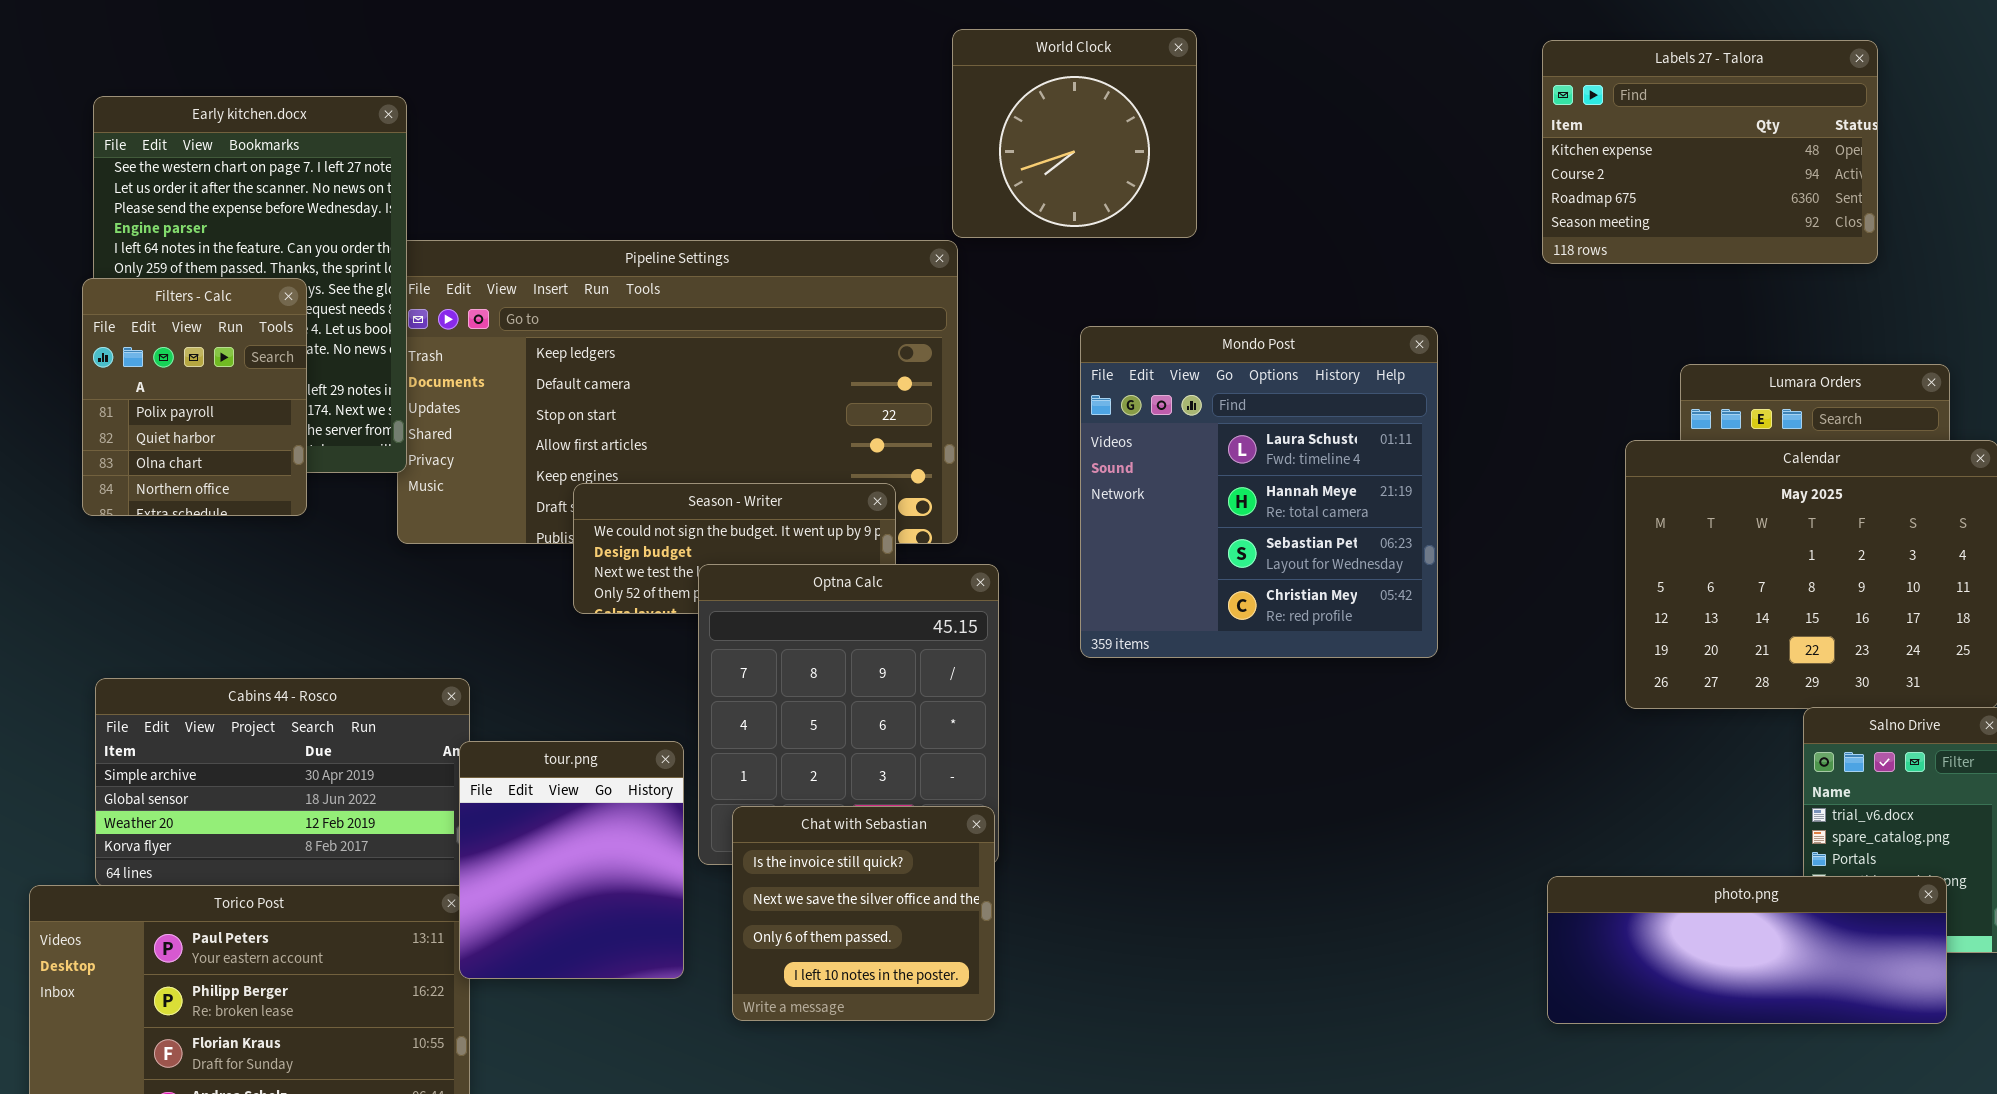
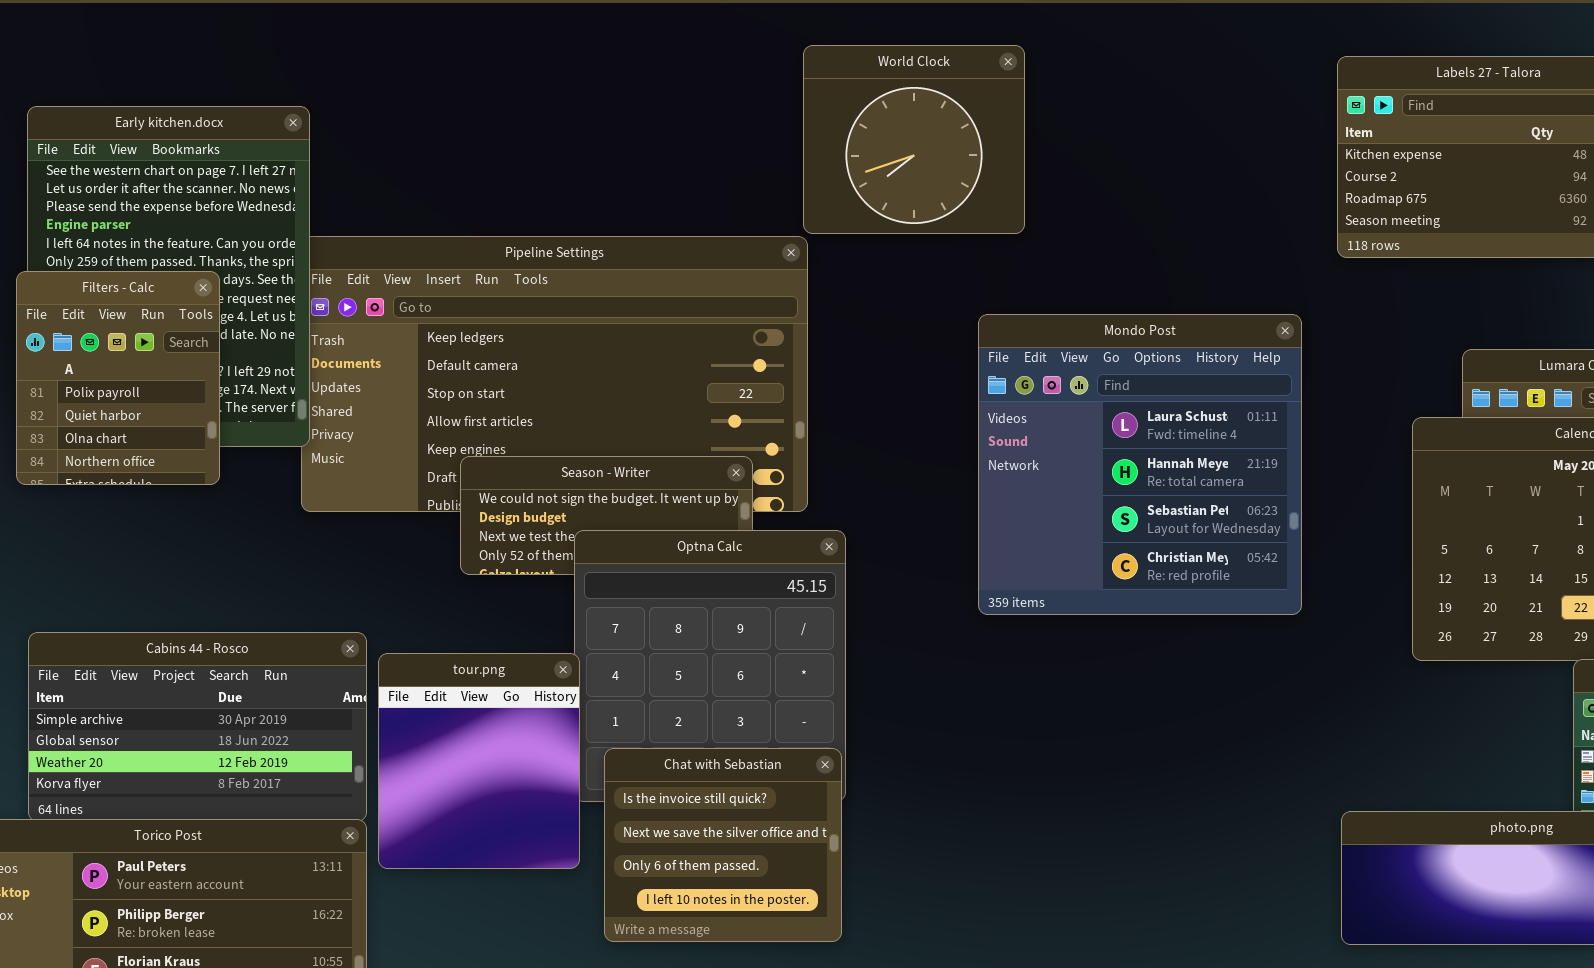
Mondo Post: [1080,326,1438,658] -> [978,314,1302,615], moved
tour.png: [459,741,684,979] -> [378,653,580,869], moved

